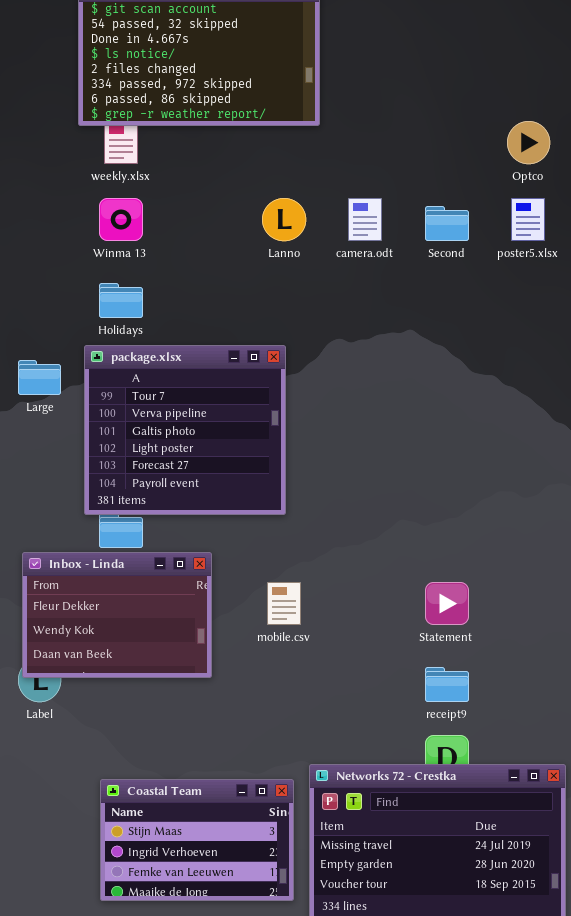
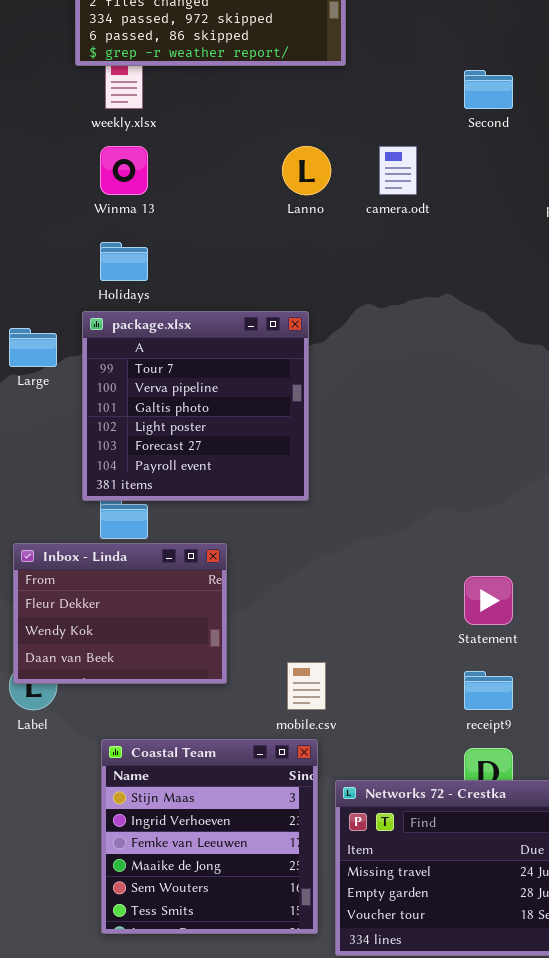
Second: [425,206,469,241] -> [464,70,513,109], moved
mobile.csv: [267,582,301,625] -> [287,662,326,710], moved
Coastal Team: [100,779,294,901] -> [101,739,318,934], resized

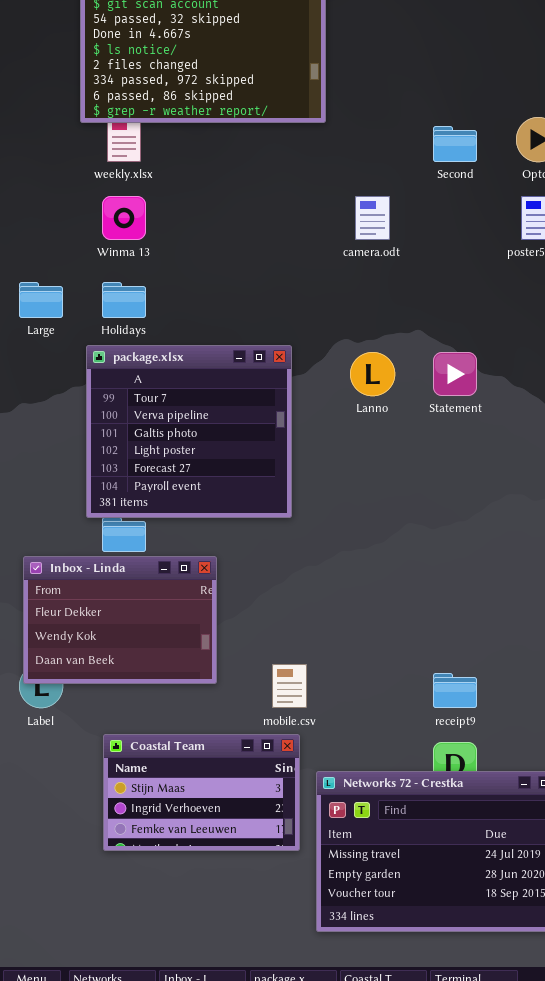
Lanno: [282,146,331,195] -> [350,352,395,396], moved
Large: [9,328,57,367] -> [19,282,63,318], moved
Statement: [464,576,513,625] -> [433,352,477,396], moved
Coastal Team: [101,739,318,934] -> [103,734,300,851], resized

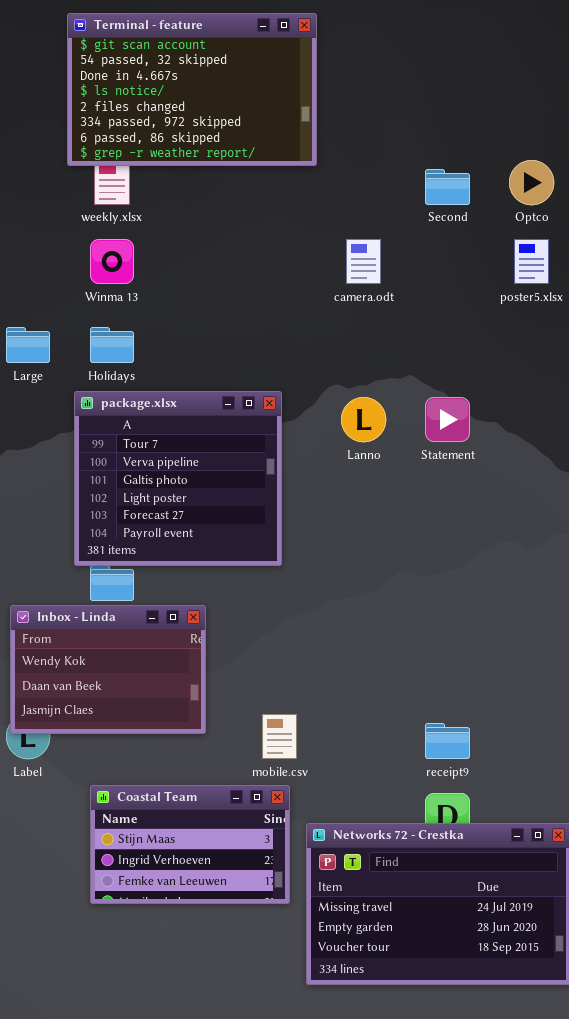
Inbox - Linda: [23,556,217,684] -> [10,605,206,734], scrolled down 1 row

